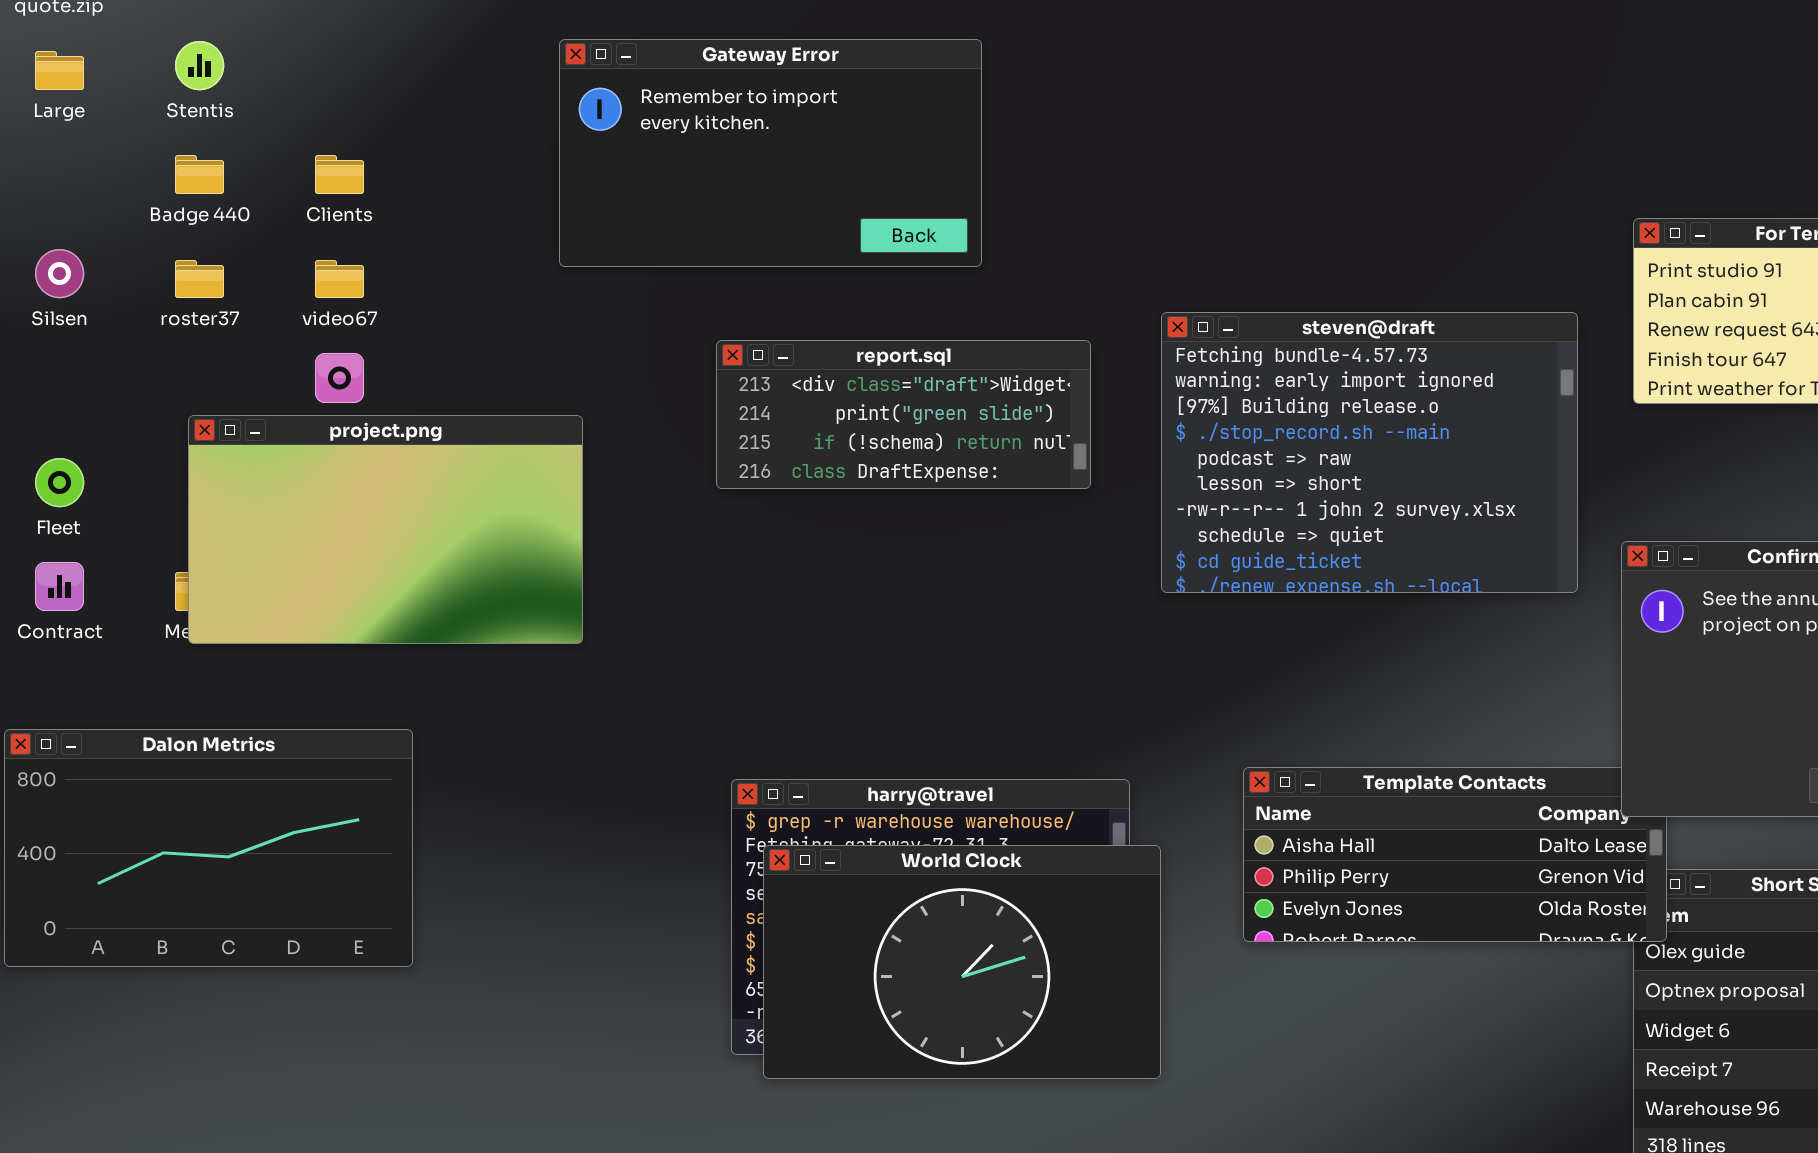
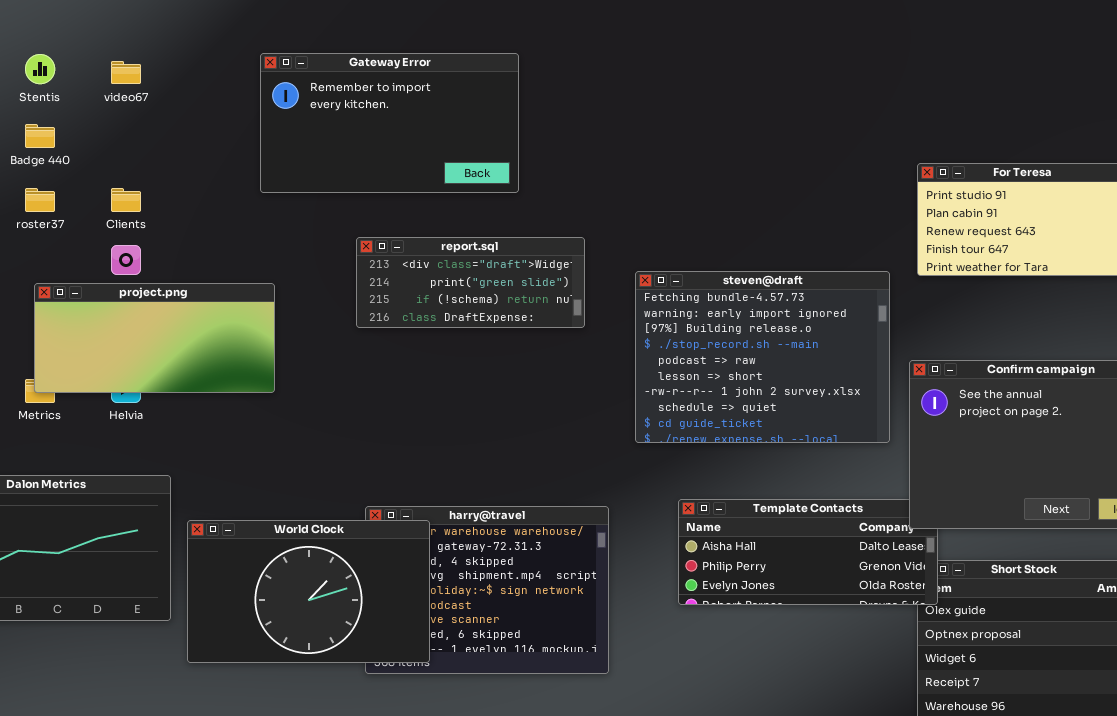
Clients: [315,155,364,194] -> [111,188,141,212], moved
video67: [315,260,364,298] -> [111,61,141,84], moved
steven@draft: [1161,312,1578,593] -> [635,271,890,443], moved
project.png: [188,415,583,644] -> [34,283,275,393], resized
World Clock: [763,845,1161,1079] -> [187,520,430,663], moved

